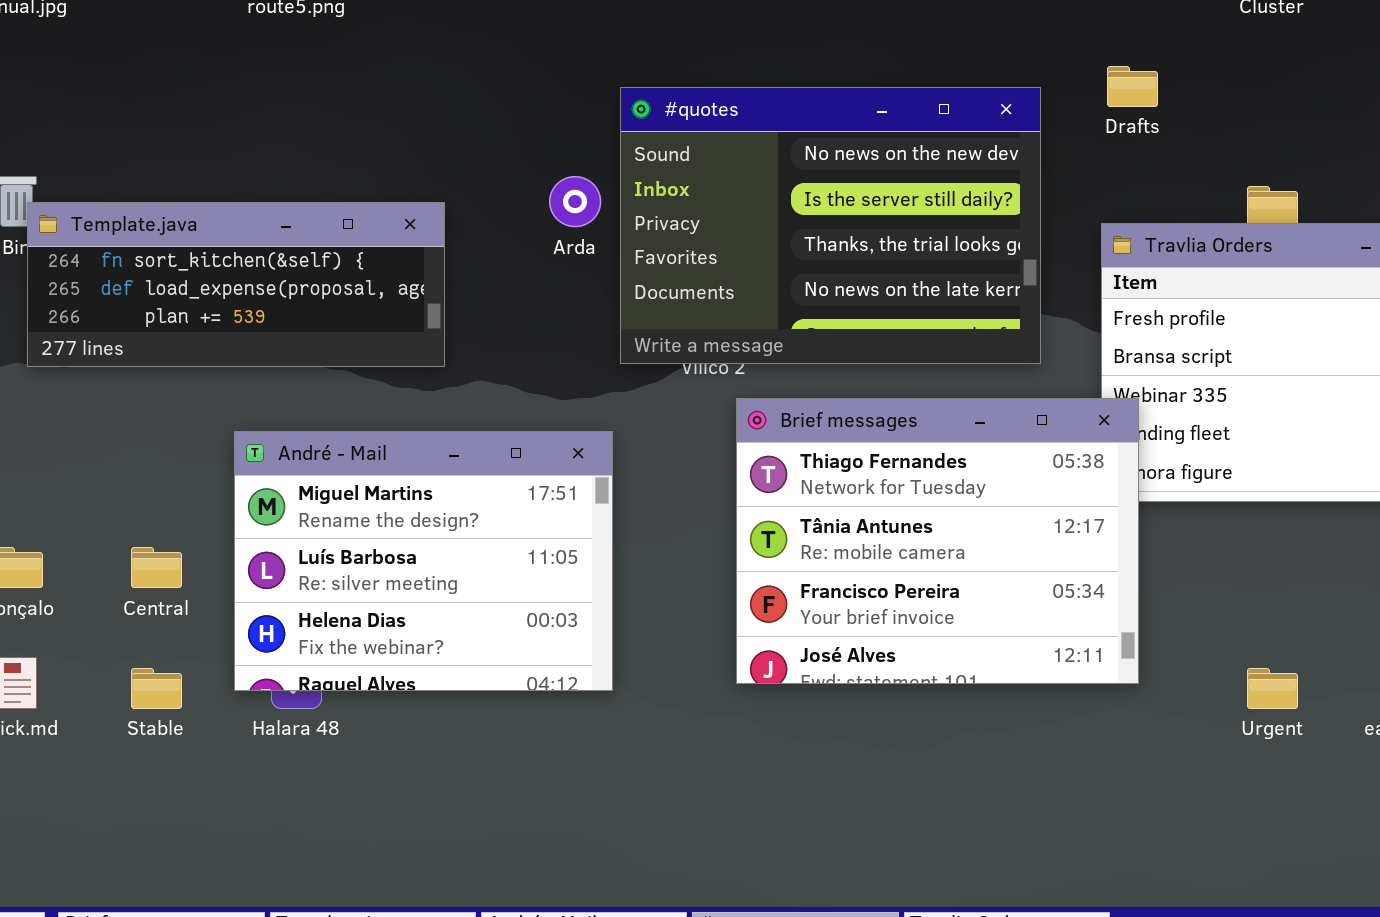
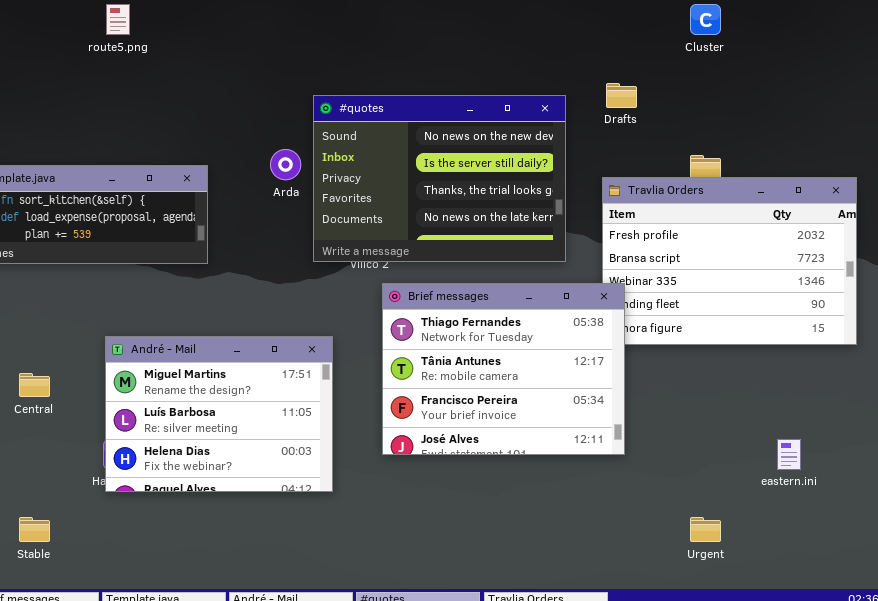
André - Mail: [234,431,613,691] -> [105,336,333,492], moved
Stable: [131,668,182,709] -> [19,517,50,542], moved
Urgent: [1247,668,1298,709] -> [690,517,721,542], moved

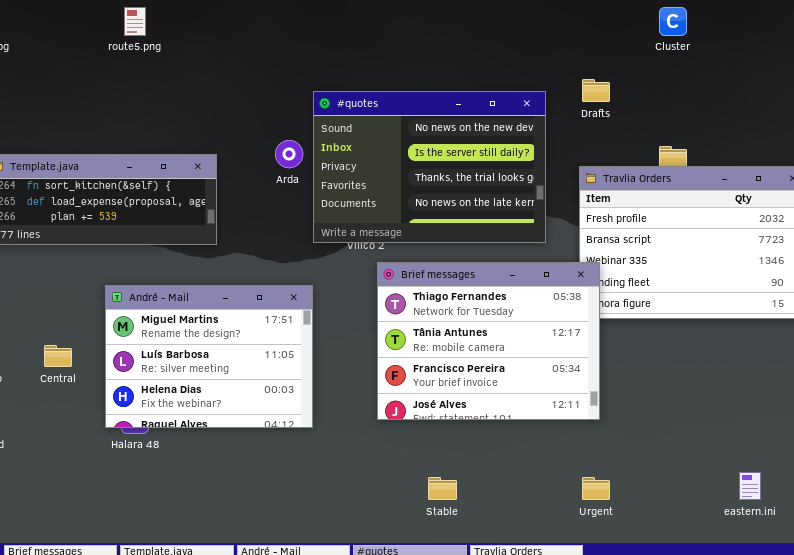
André - Mail: [105,336,333,492] -> [105,285,313,428], moved
eastern.ini: [777,439,801,470] -> [739,472,761,500], moved
Stable: [19,517,50,542] -> [428,477,457,500], moved
Urgent: [690,517,721,542] -> [582,477,610,500], moved

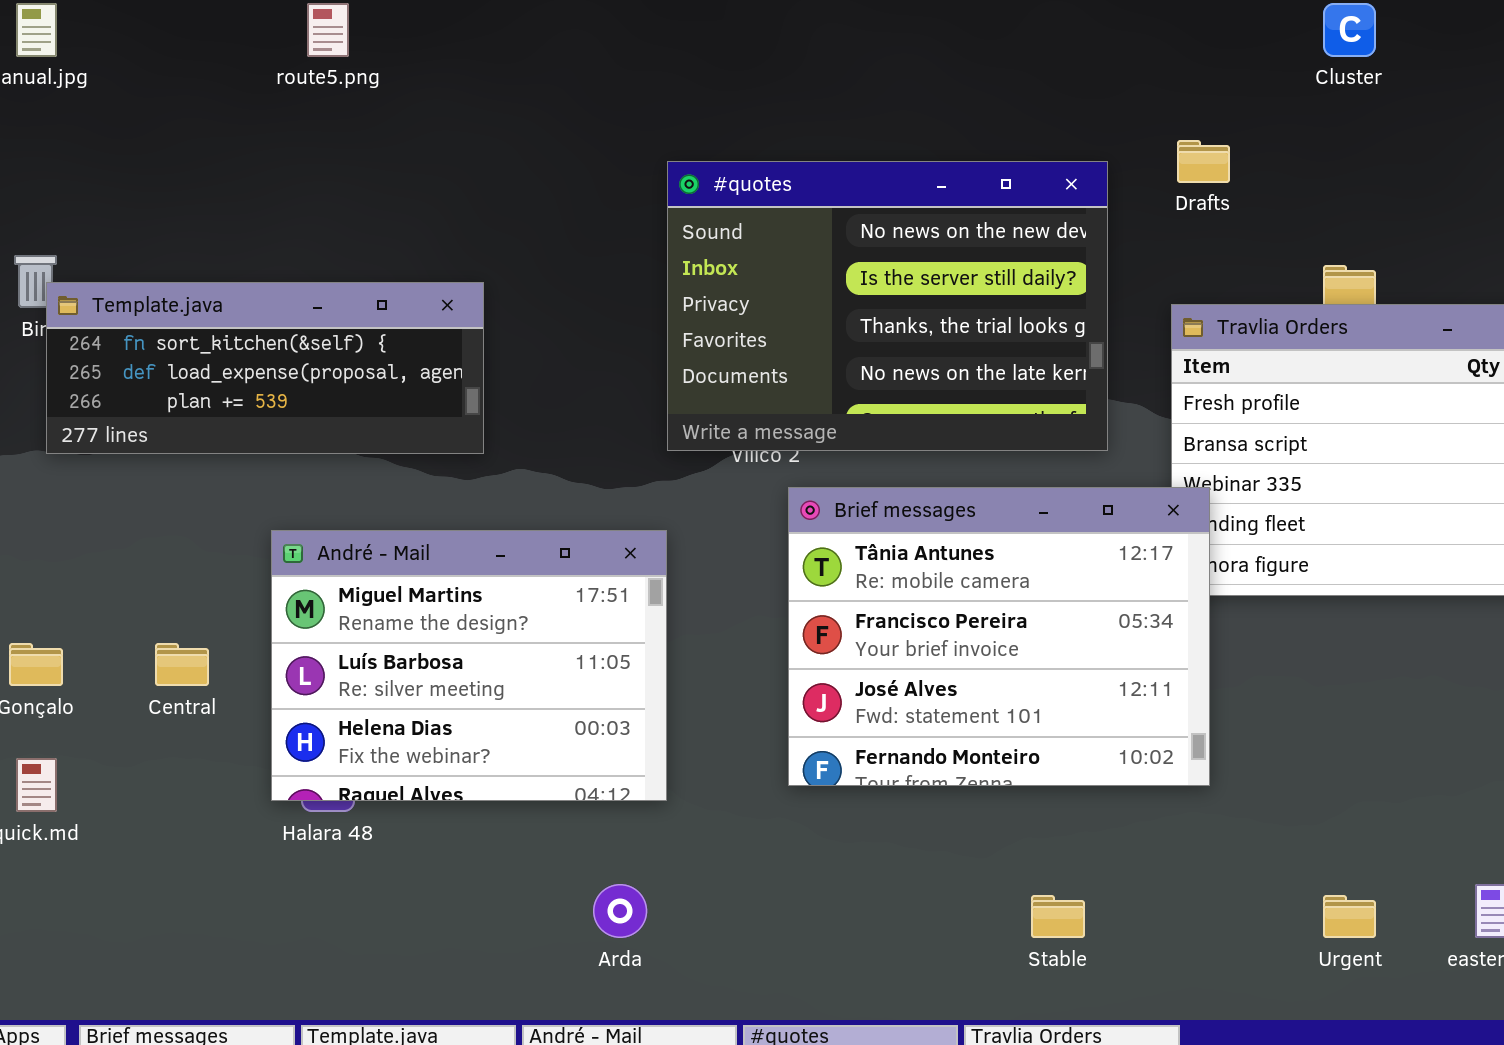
Arda: [275,140,303,168] -> [593,884,647,938], moved
Brief messages: [377,262,600,420] -> [788,487,1210,786], scrolled down 1 row
Stable: [428,477,457,500] -> [1031,895,1085,938], moved
Urgent: [582,477,610,500] -> [1323,895,1376,938], moved

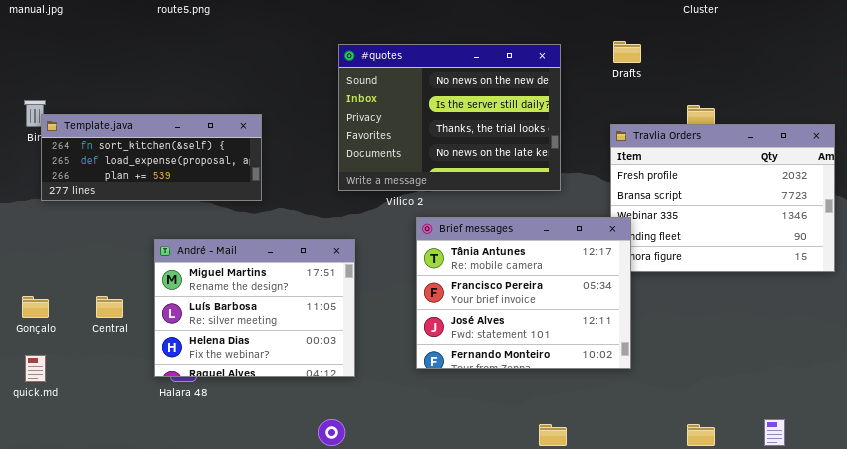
#quotes: [667,161,1108,451] -> [338,44,561,191], moved

